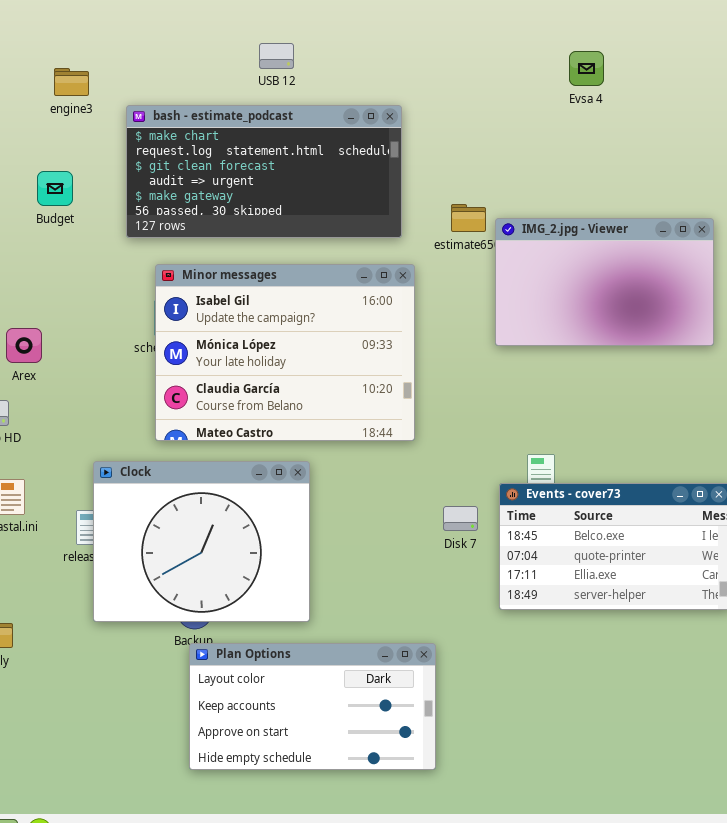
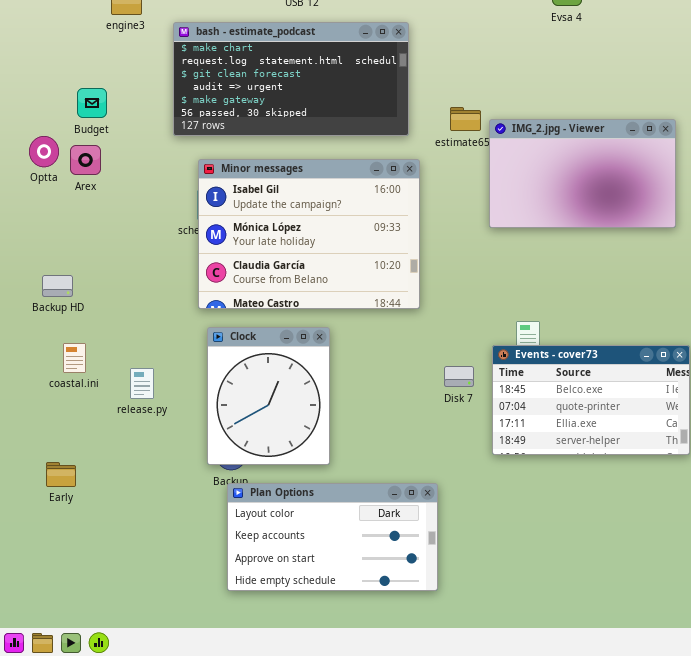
Budget: [37,171,73,206] -> [77,88,107,118], moved
Arex: [6,328,42,363] -> [70,145,101,175], moved
Clock: [93,461,310,622] -> [207,327,330,465], resized

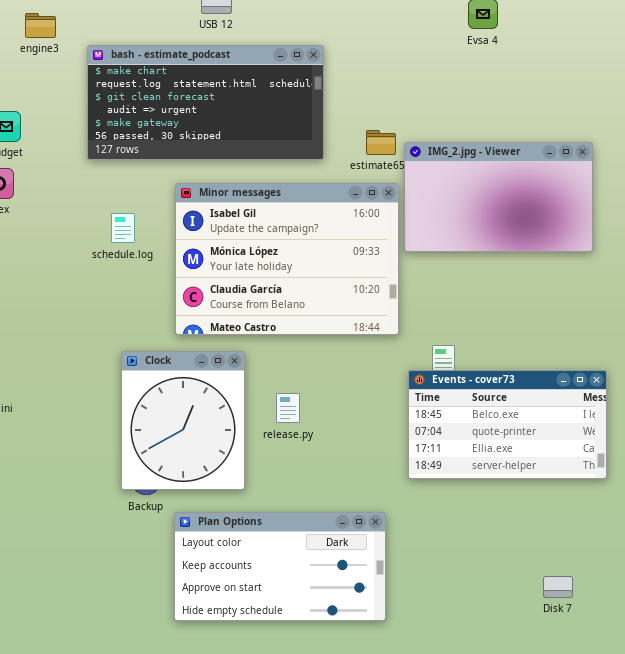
Minor messages: [198,159,420,309] -> [175,183,399,335], moved
Disk 7: [444,366,474,387] -> [543,576,573,598], moved
release.py: [130,368,154,399] -> [276,393,300,423], moved
Plan Options: [227,483,438,591] -> [174,512,386,621], moved

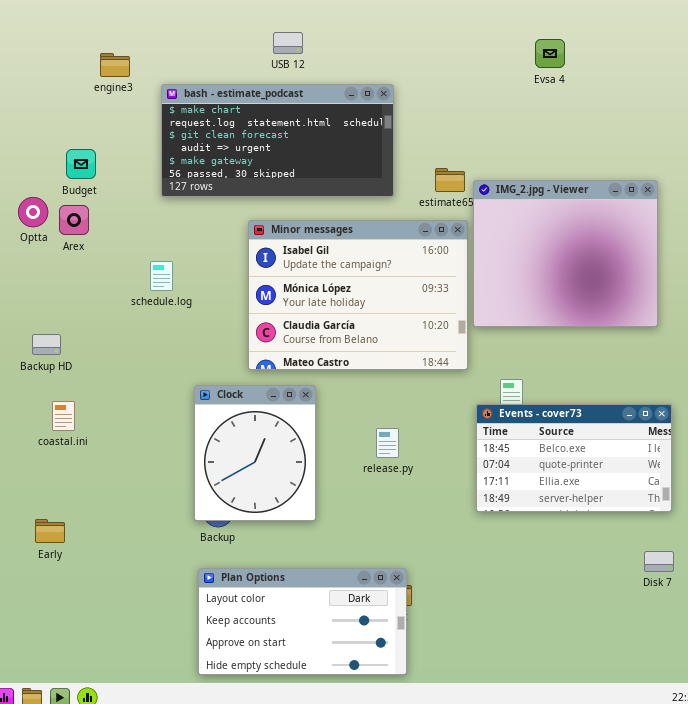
IMG_2.jpg - Viewer: [404,142,593,252] -> [473,180,658,327], resized
schedule.log: [111,213,135,243] -> [150,261,173,291], moved
release.py: [276,393,300,423] -> [376,428,399,458], moved
Plan Options: [174,512,386,621] -> [198,568,407,675], moved
Disk 7: [543,576,573,598] -> [644,551,674,572], moved

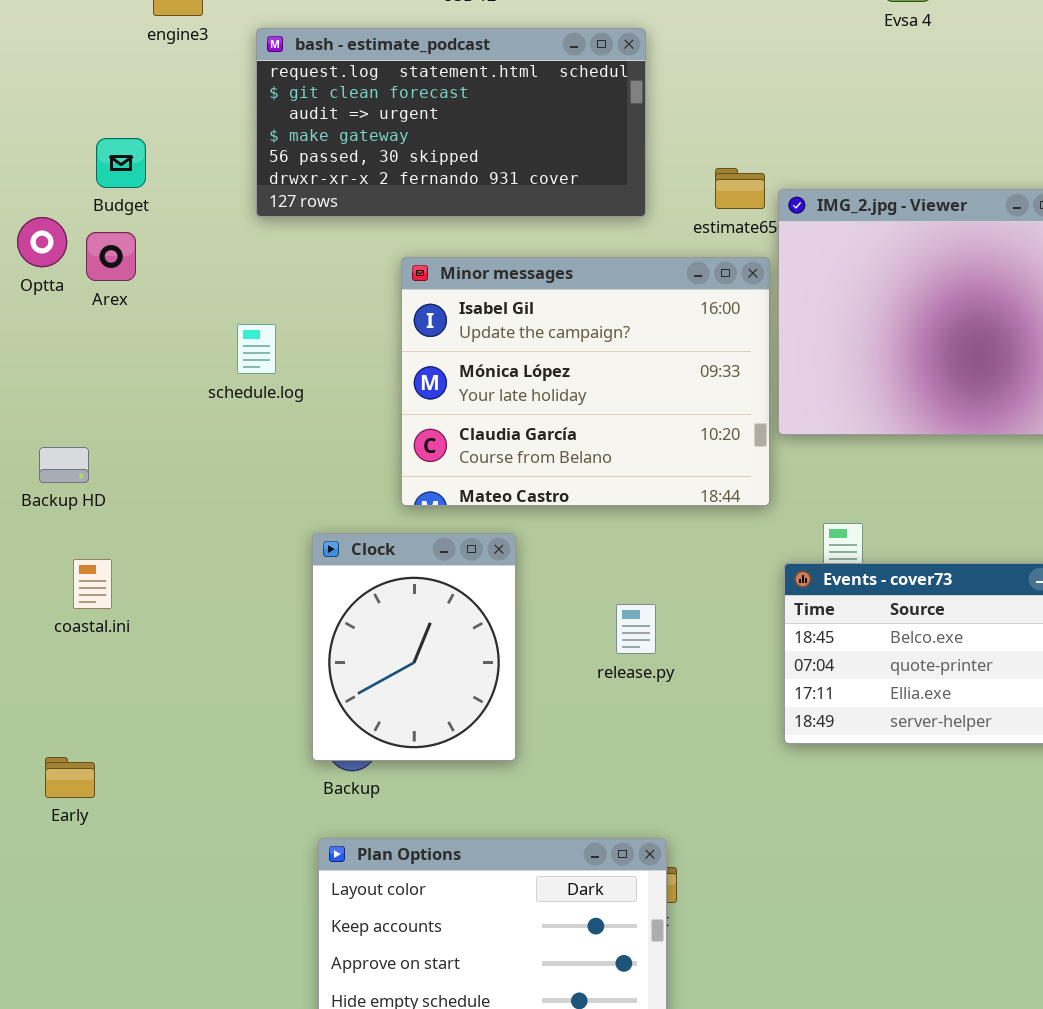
bash - estimate_podcast: [161,84,394,197] -> [256,28,646,217], scrolled down 1 row

